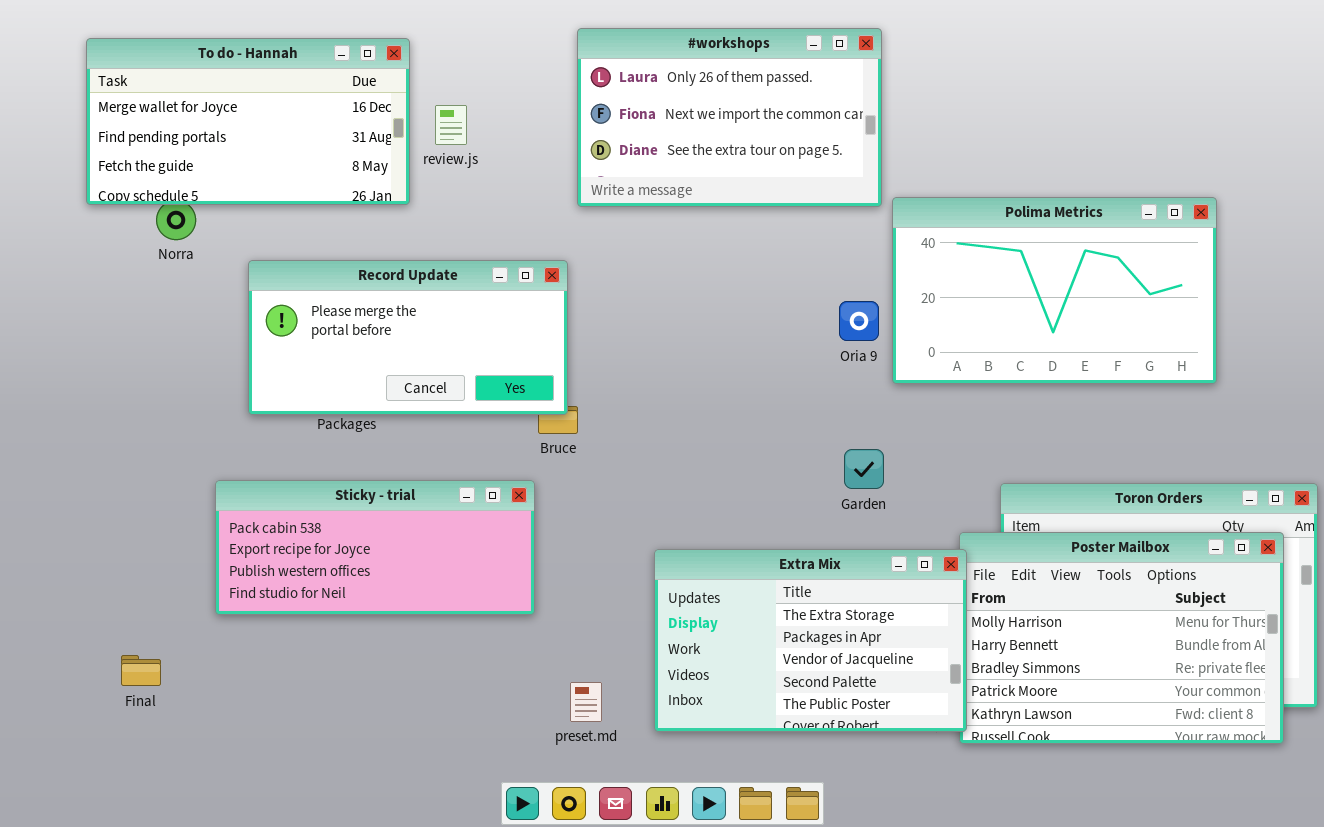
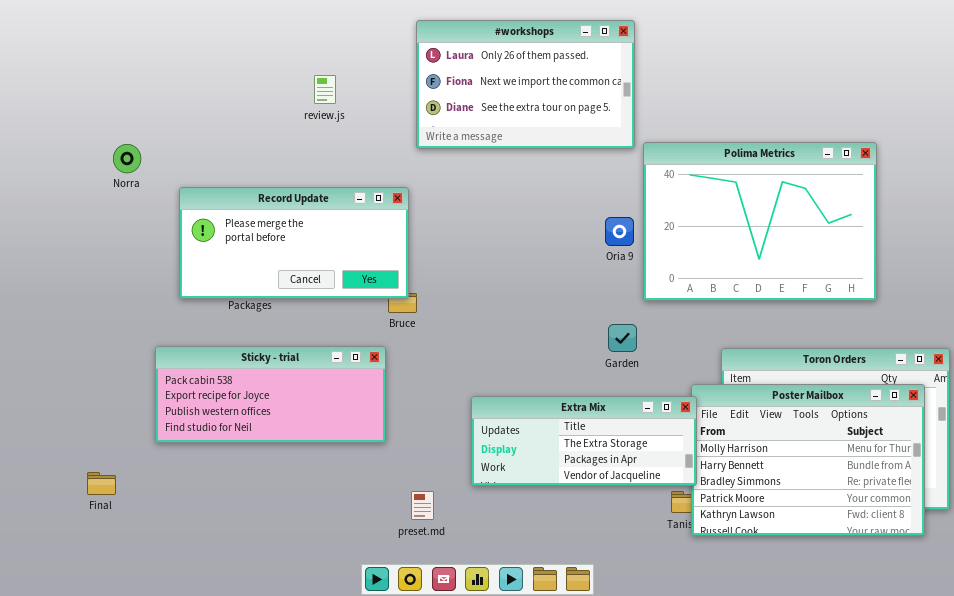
To do - Hannah: [86,38,410,205] -> none, closed
Polima Metrics: [892,197,1217,384] -> [643,142,877,301], resized
Extra Mix: [654,549,967,732] -> [471,396,697,486], resized

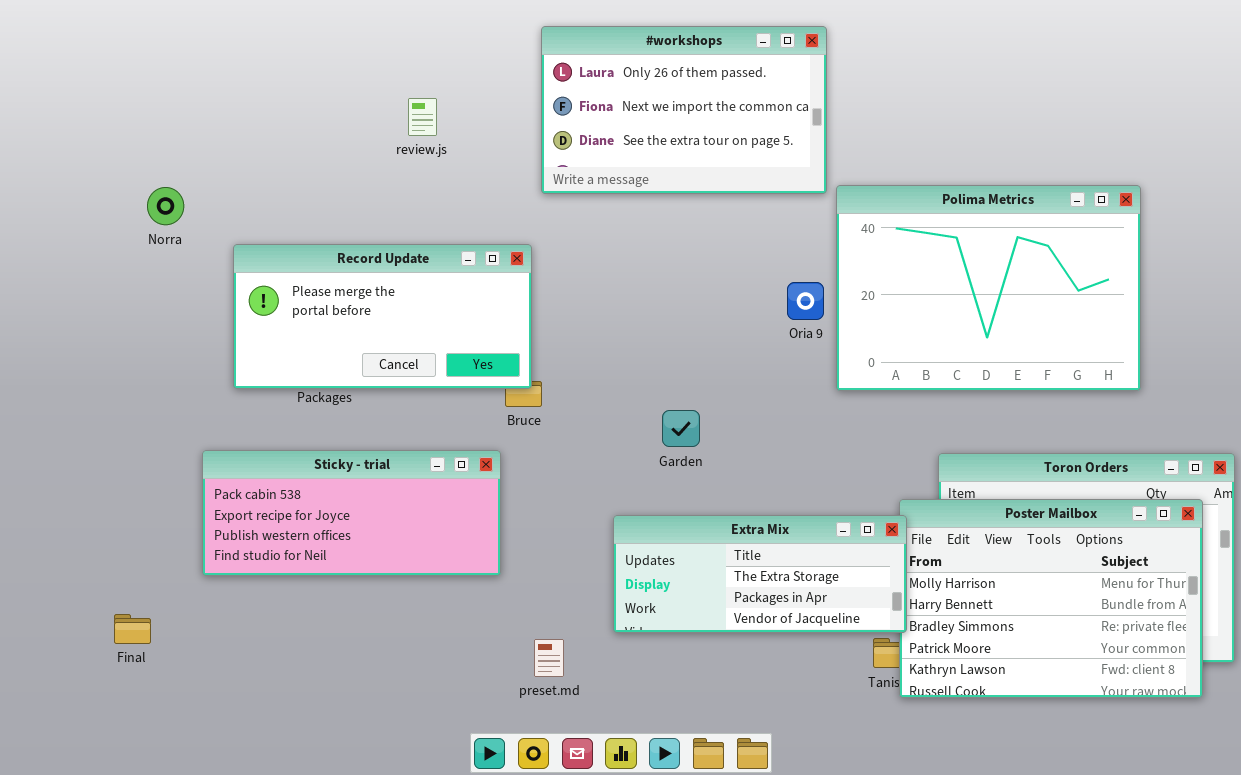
Garden: [608,324,637,352] -> [662,410,700,447], moved

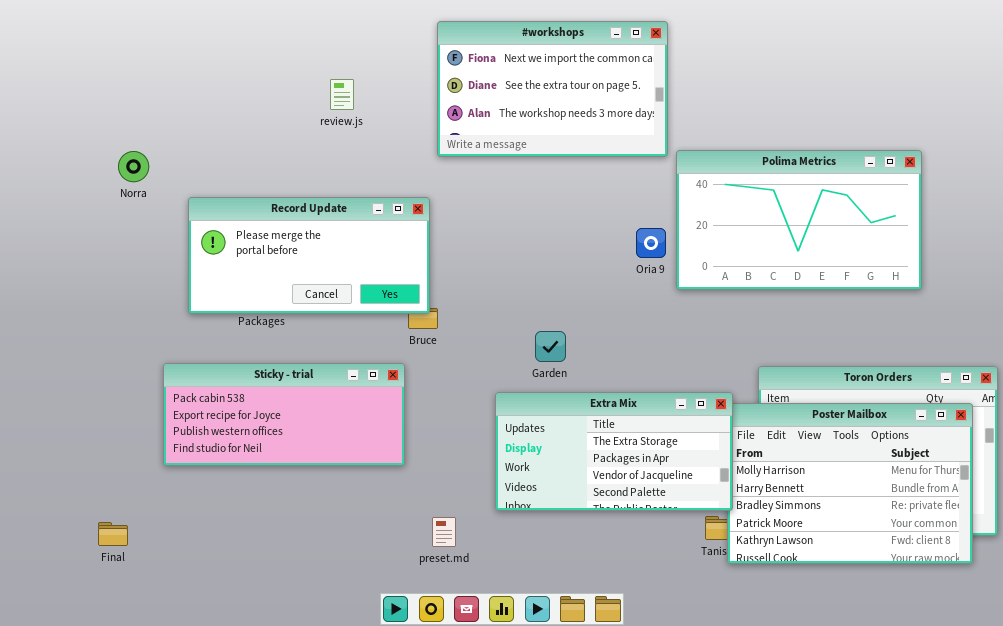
#workshops: [541,26,827,194] -> [437,21,668,157], scrolled down 1 row
Polima Metrics: [836,185,1141,391] -> [676,150,922,290], resized
Extra Mix: [613,515,907,633] -> [495,392,733,511], resized
Final: [114,614,151,644] -> [98,522,128,546], moved

